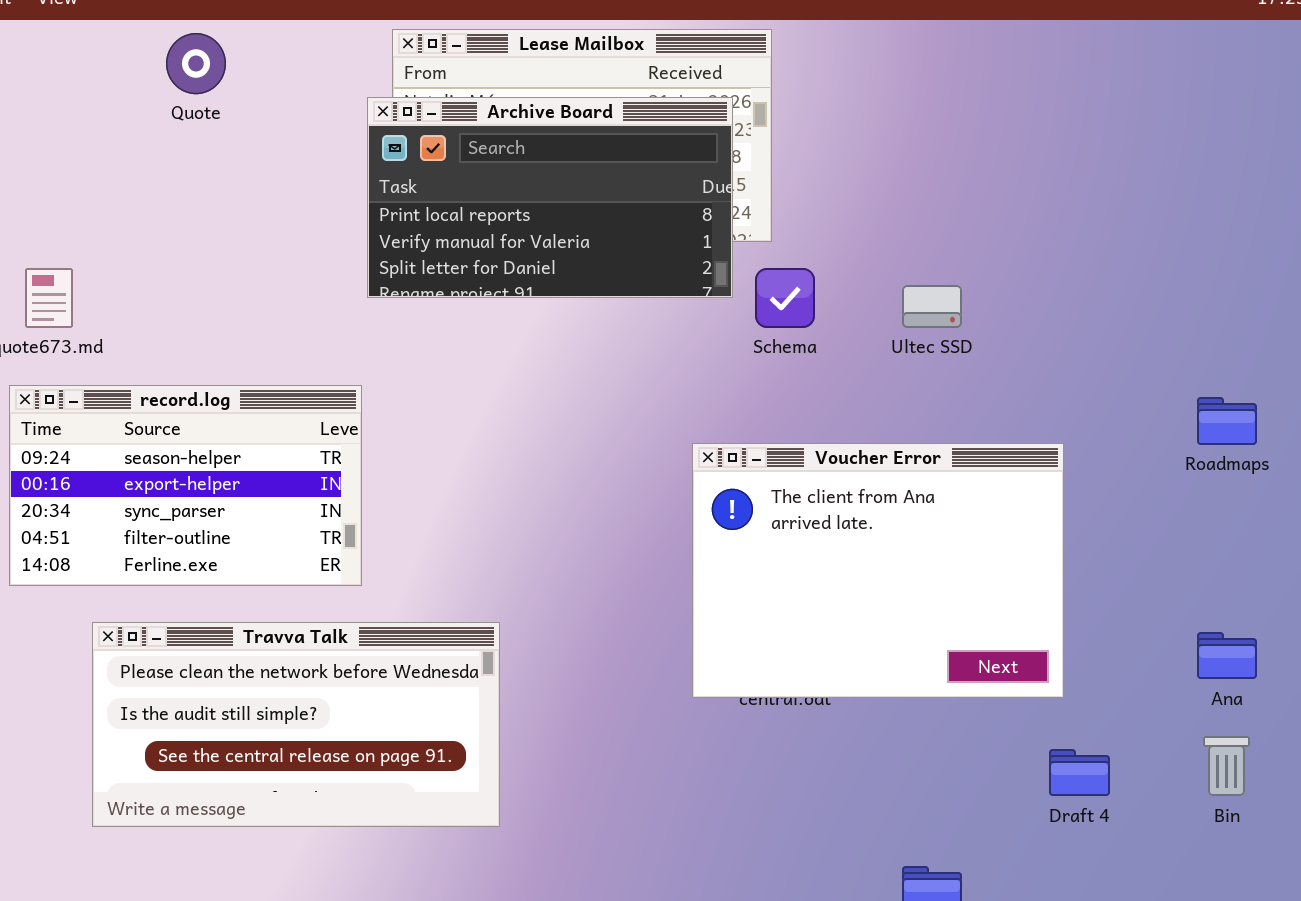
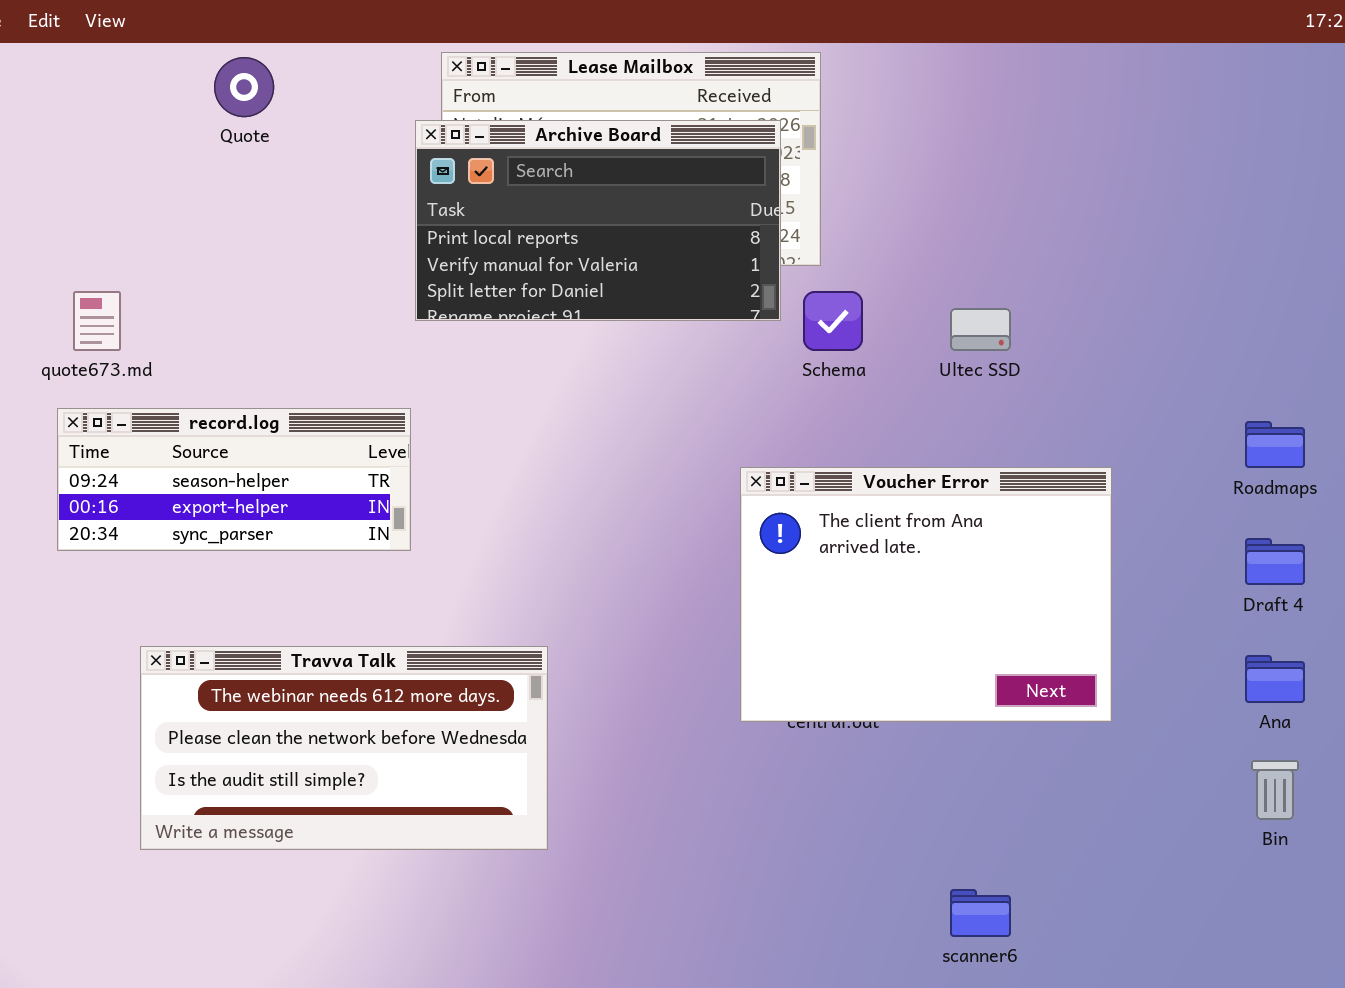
record.log: [9,385,362,586] -> [57,408,411,551], resized
Travva Talk: [92,622,500,827] -> [140,646,548,850], scrolled up 1 row
Draft 4: [1049,749,1110,796] -> [1245,538,1305,585], moved

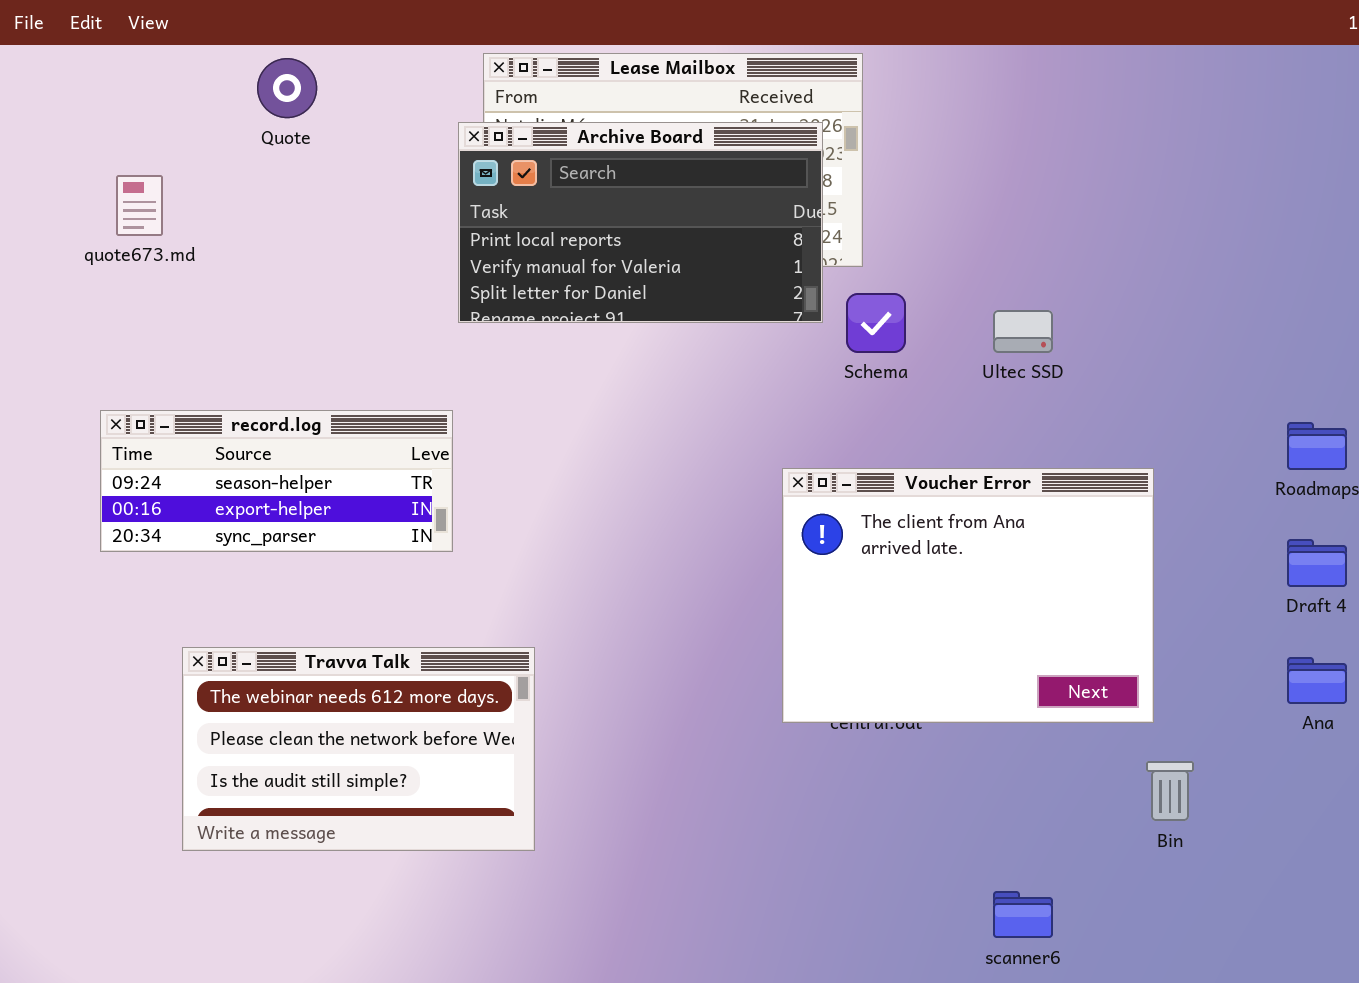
quote673.md: [73,291,121,351] -> [116,175,163,236], moved
Travva Talk: [140,646,548,850] -> [182,647,535,851], resized
Bin: [1251,760,1299,820] -> [1146,761,1194,821], moved

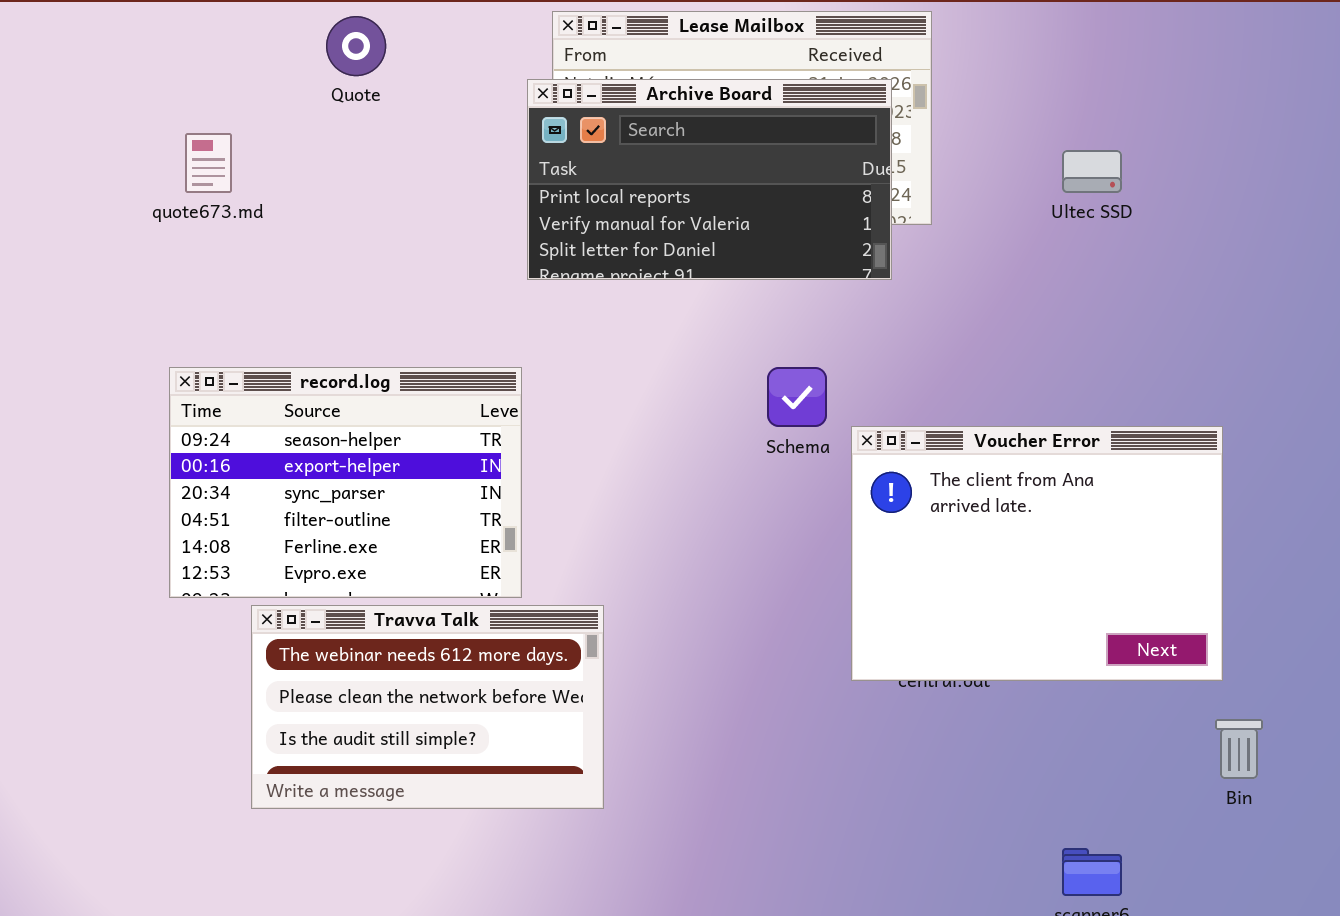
Schema: [846,293,906,353] -> [767,367,827,427], moved
Ultec SSD: [993,310,1053,353] -> [1062,150,1122,193], moved
record.log: [100,410,453,552] -> [169,367,522,598], resized

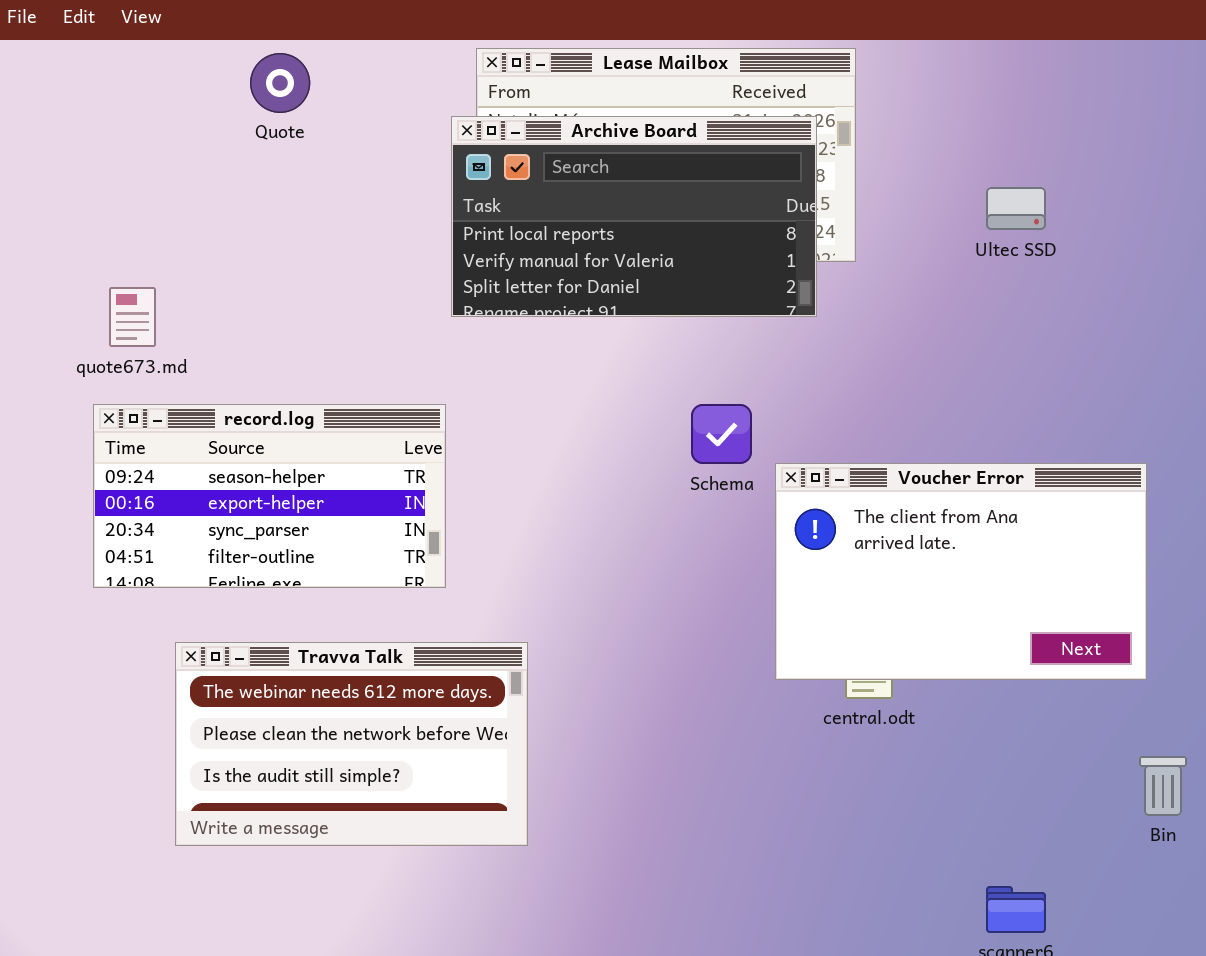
quote673.md: [185,133,232,193] -> [109,287,156,347], moved
record.log: [169,367,522,598] -> [93,404,446,588], resized
Voucher Error: [851,426,1223,681] -> [775,463,1147,680], resized

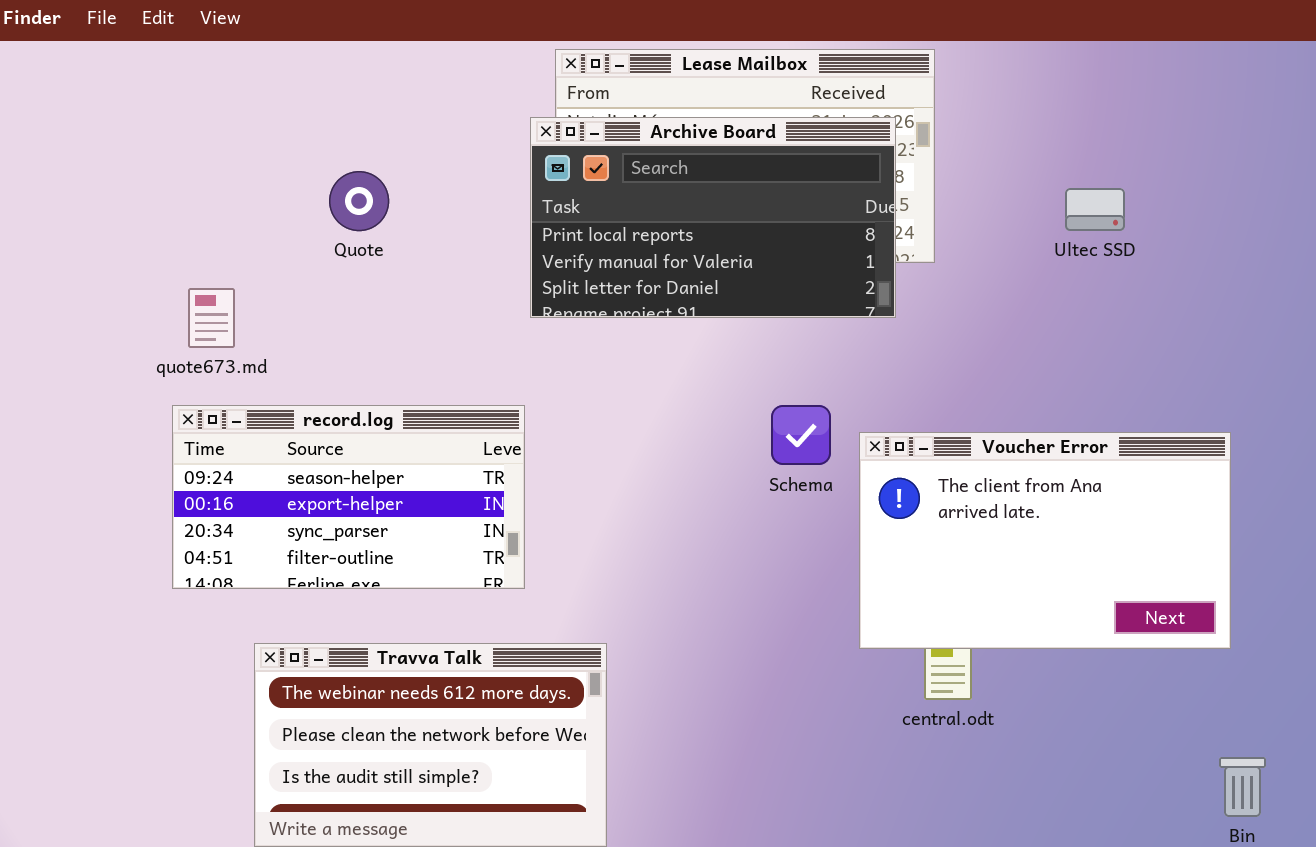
Quote: [250,53,310,113] -> [329,171,389,231], moved
Voucher Error: [775,463,1147,680] -> [859,432,1231,649], moved

